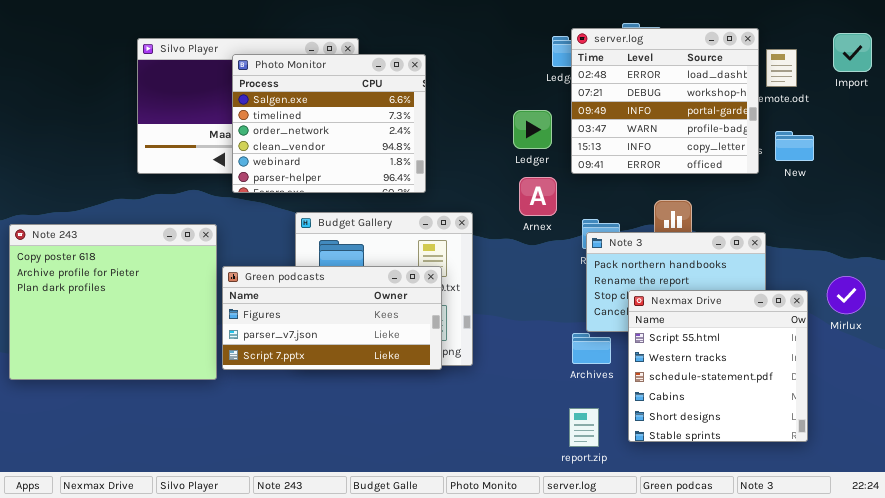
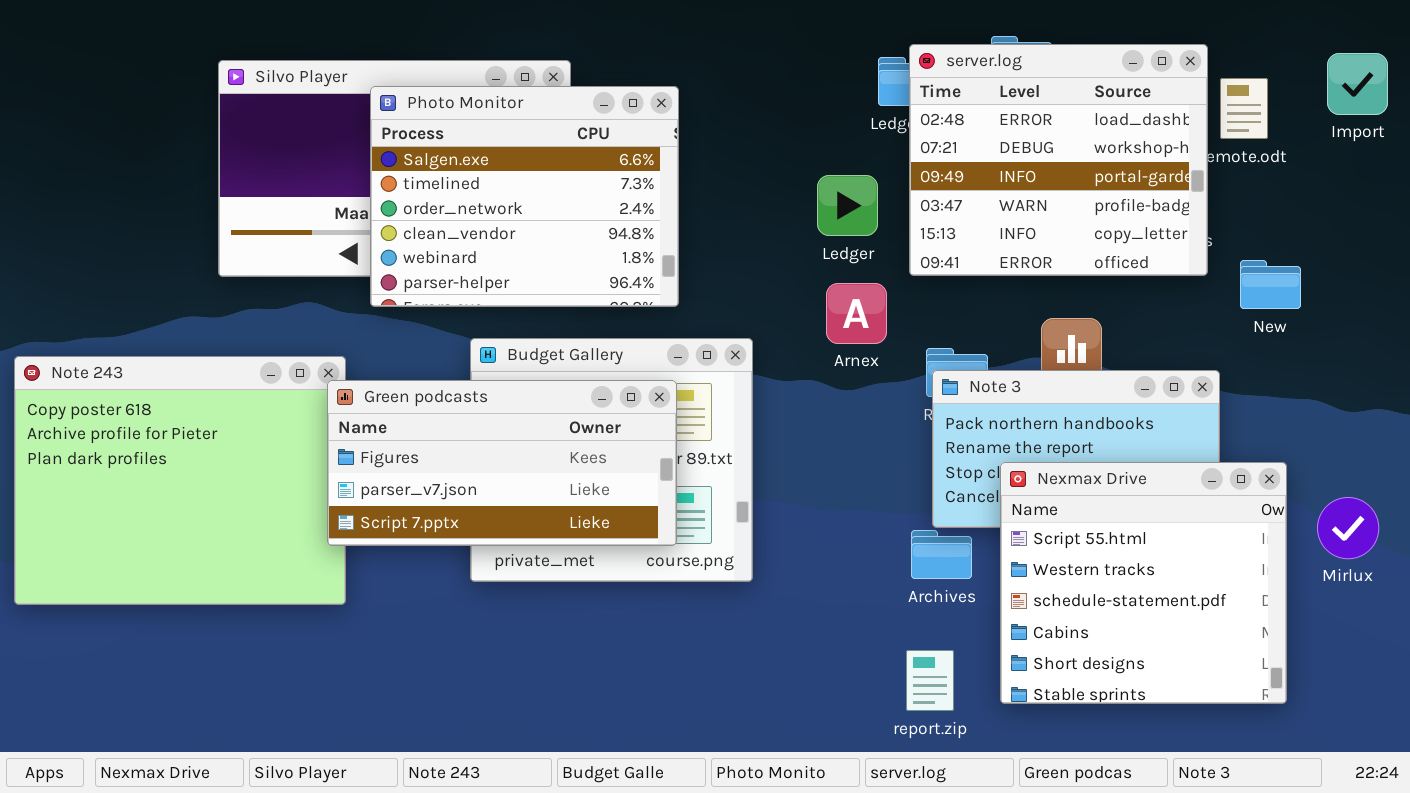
New: [775,131,814,161] -> [1240,260,1301,309], moved
Green podcasts: [222,266,442,370] -> [327,380,677,546], moved
Mirlux: [827,276,866,314] -> [1317,497,1379,559], moved

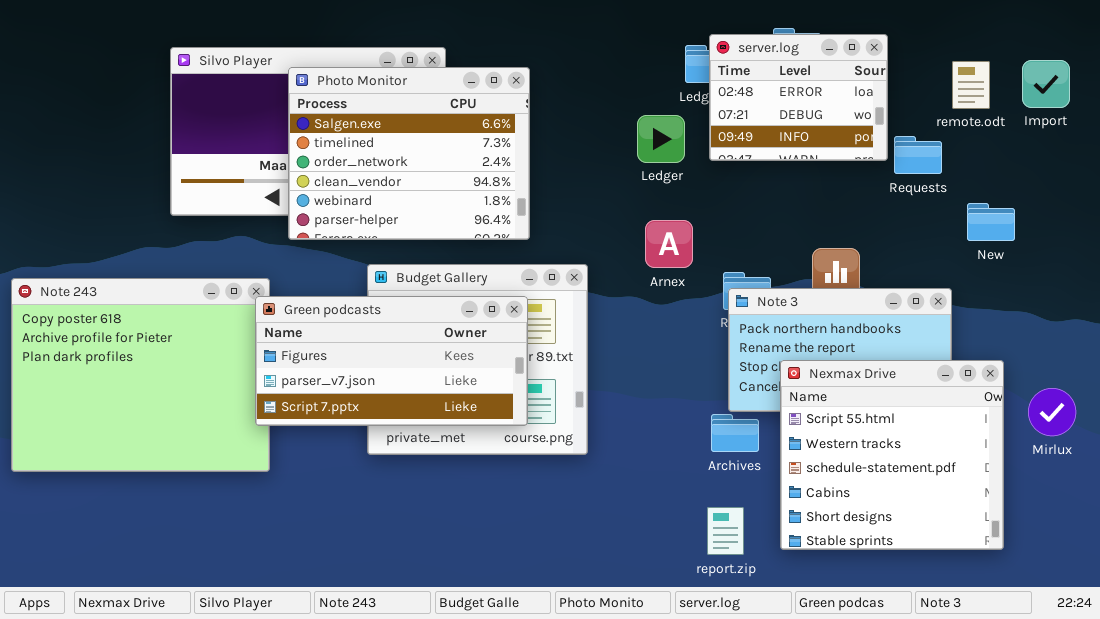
server.log: [909,44,1208,276] -> [709,34,888,161], resized
Import: [1327,53,1388,115] -> [1022,60,1070,108], moved
Ledger: [817,175,878,236] -> [637,115,685,163], moved

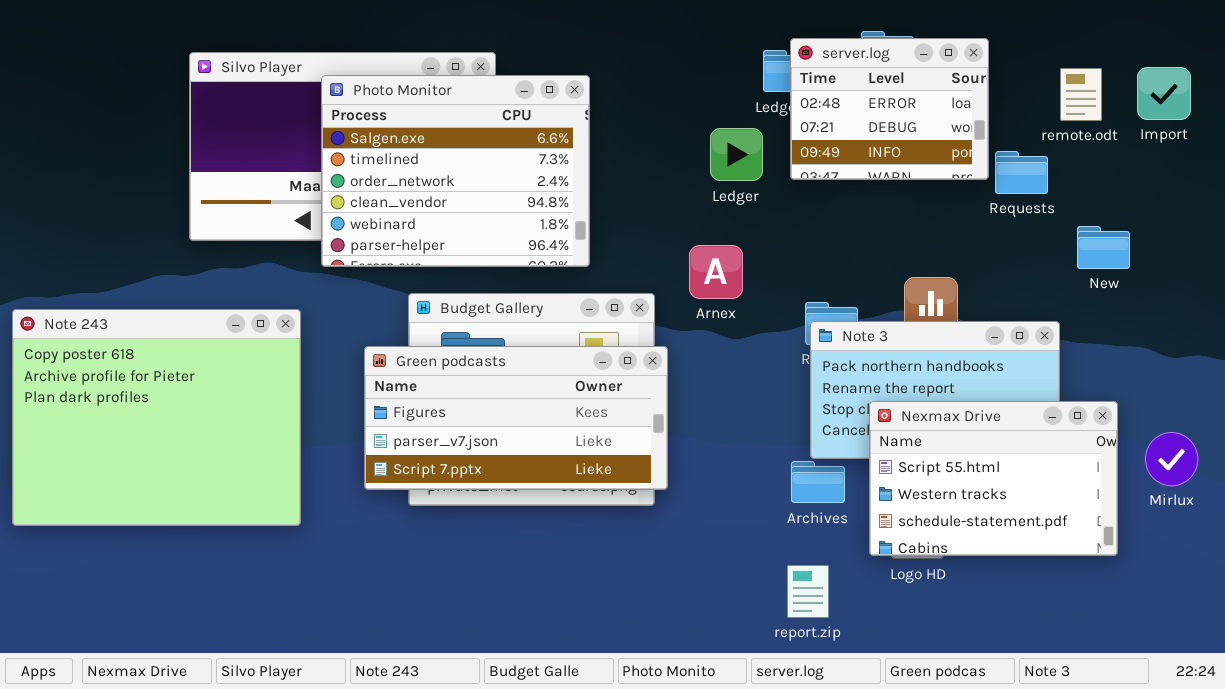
Arnex: [645,220,693,268] -> [689,245,743,299], moved
Green podcasts: [255,296,528,426] -> [364,346,668,490], moved
Nexmax Drive: [780,360,1004,550] -> [869,401,1118,556], resized

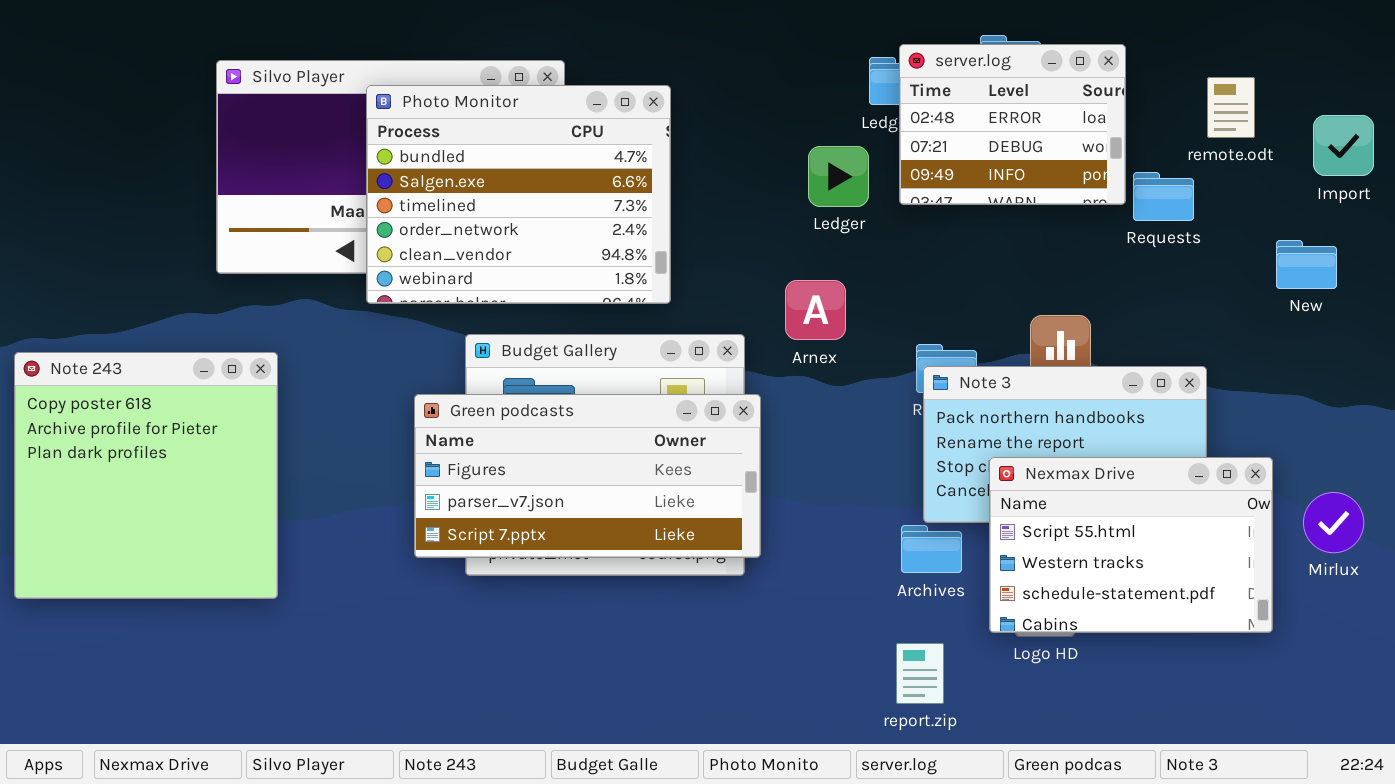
Import: [1137,67,1191,120] -> [1313,115,1374,176], moved
Photo Monitor: [321,75,590,267] -> [366,85,671,304], scrolled up 1 row
New: [1077,226,1130,269] -> [1276,240,1337,289], moved
Note 243: [12,309,301,526] -> [14,352,278,599], resized

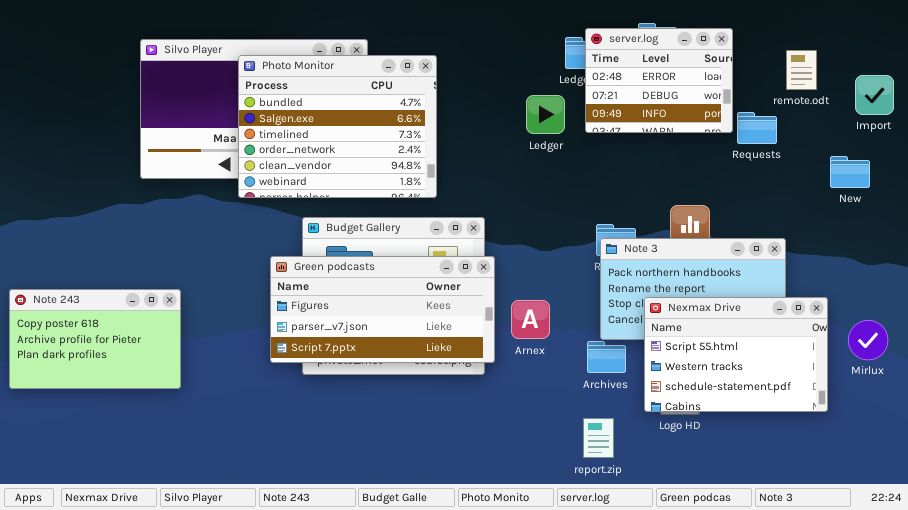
Arnex: [785,280,846,340] -> [511,300,550,339], moved
Note 243: [14,352,278,599] -> [9,289,181,389], resized

